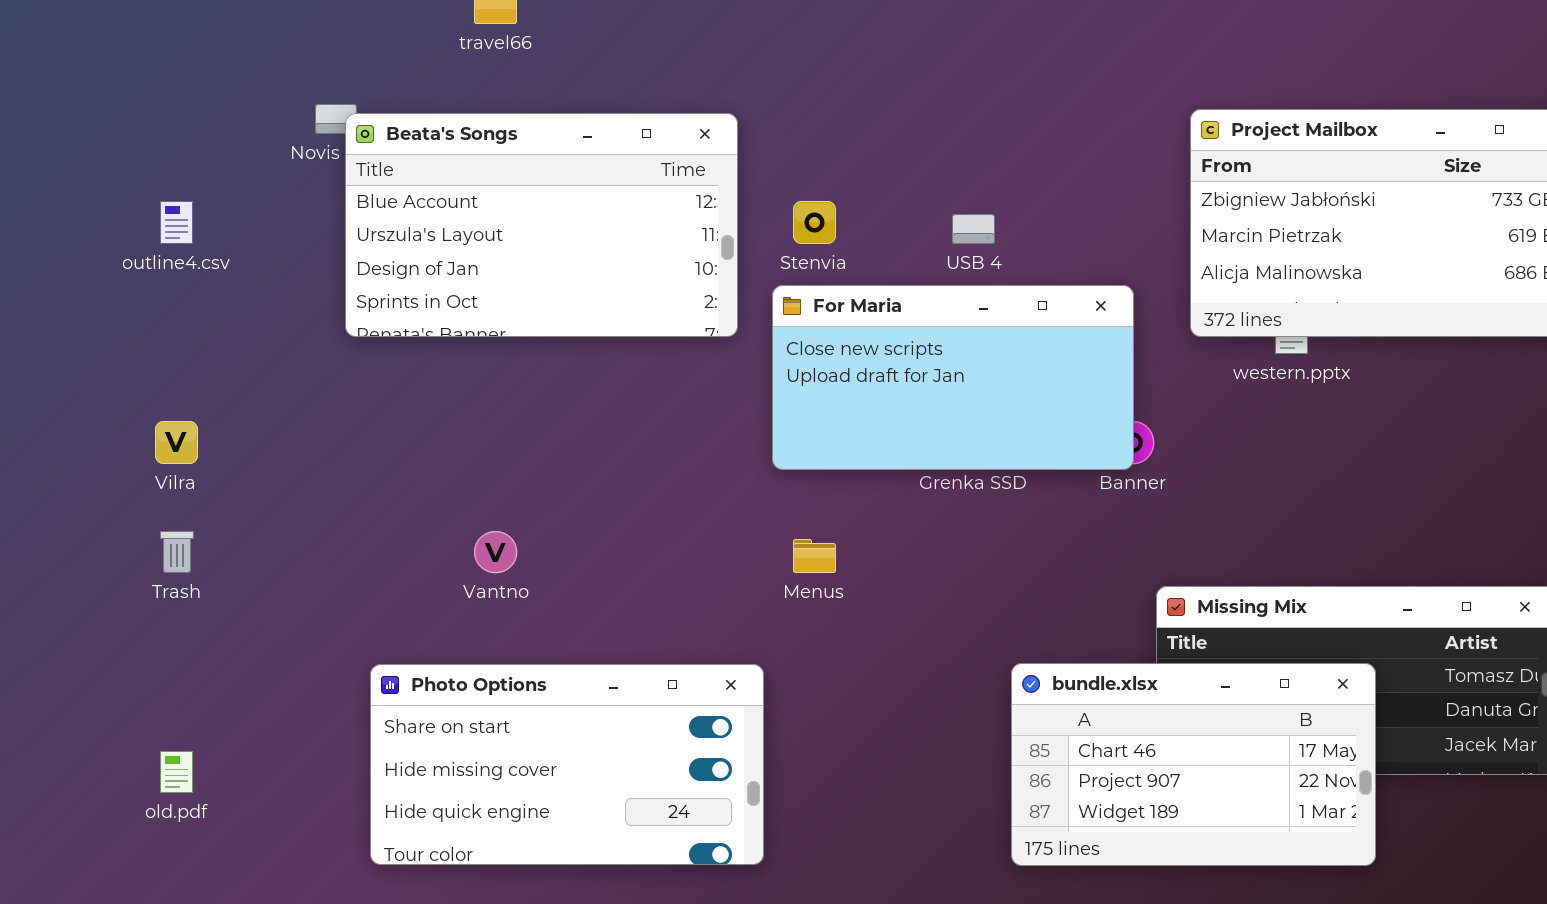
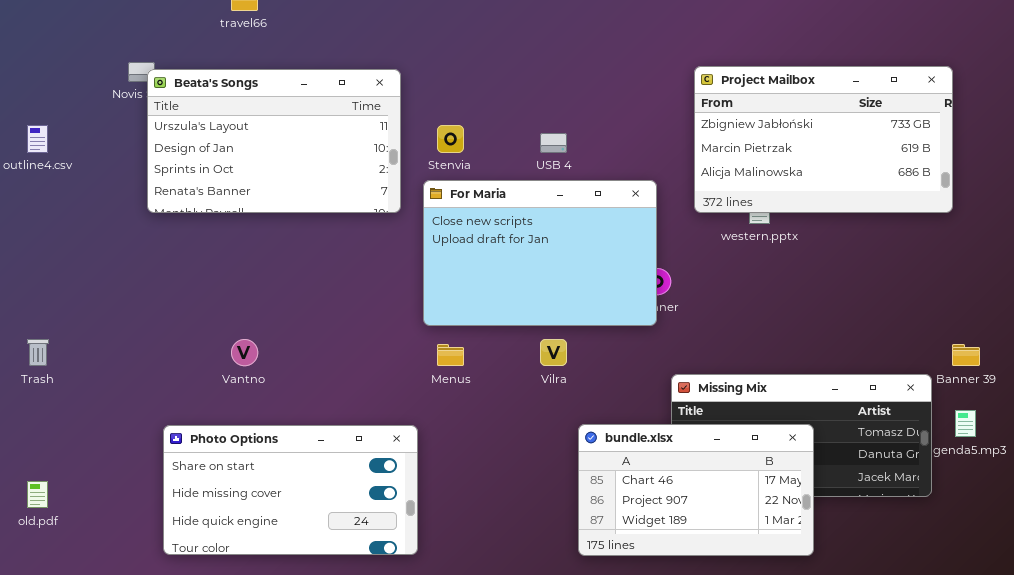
Beata's Songs: [345,113,738,337] -> [147,69,401,213], scrolled down 1 row
For Maria: [772,285,1134,470] -> [423,180,657,326], resized
Vilra: [155,421,198,464] -> [540,339,567,366], moved

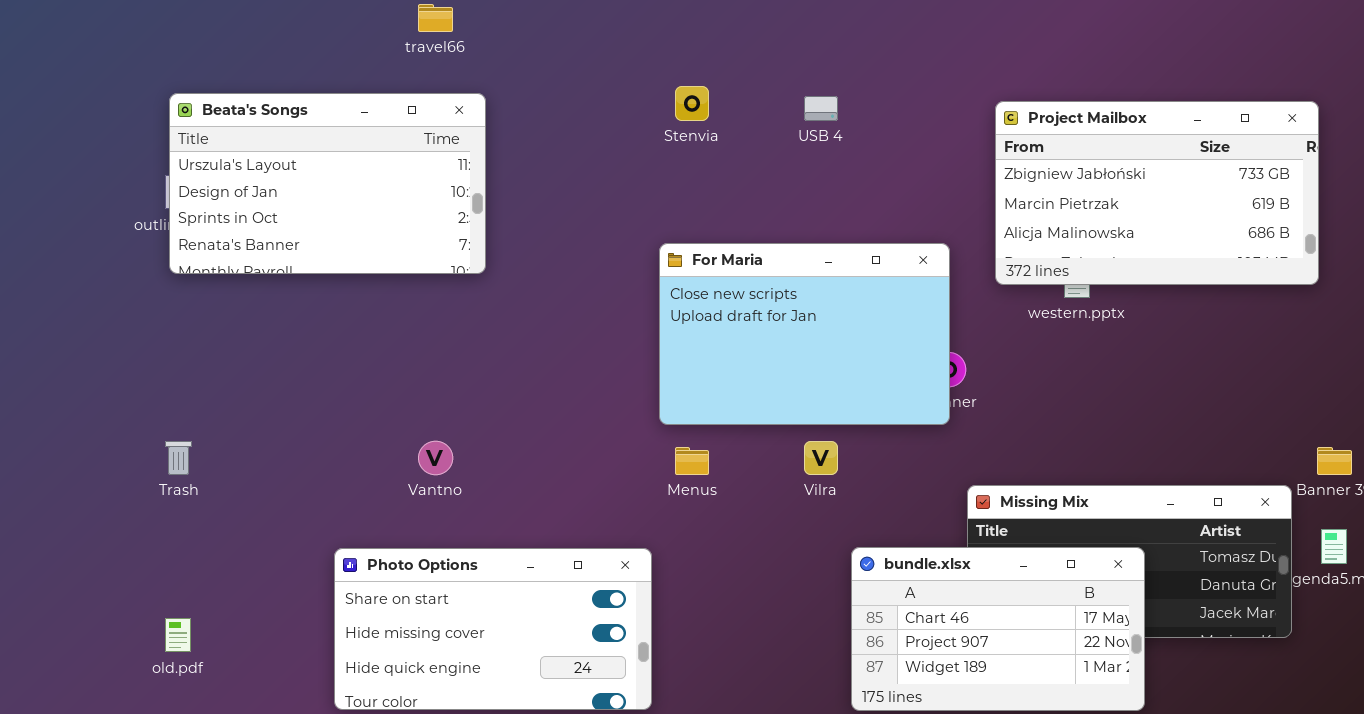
Beata's Songs: [147,69,401,213] -> [169,93,486,274], moved
Stenvia: [437,125,464,153] -> [675,86,709,121], moved
USB 4: [540,133,567,153] -> [804,96,838,121], moved

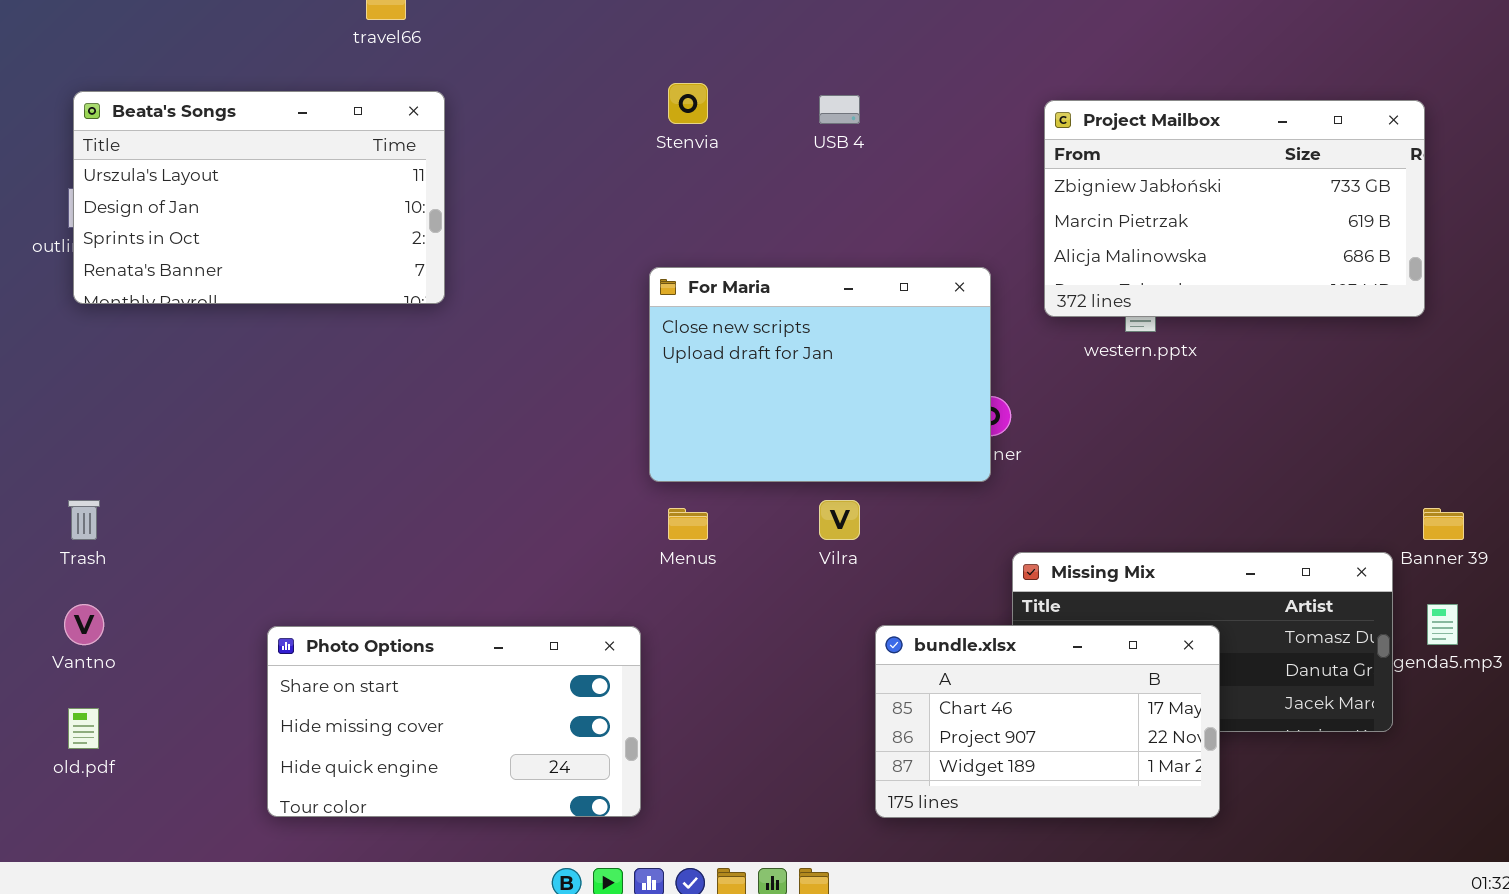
Vantno: [418,441,453,475] -> [64,604,104,645], moved

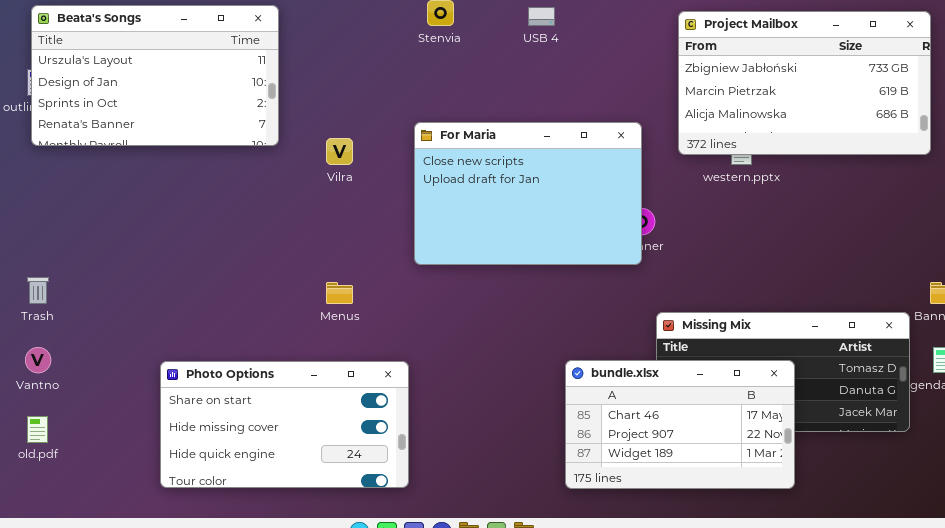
Vilra: [819,500,860,540] -> [326,138,353,165], moved
Menus: [668,508,708,540] -> [326,282,353,304], moved

